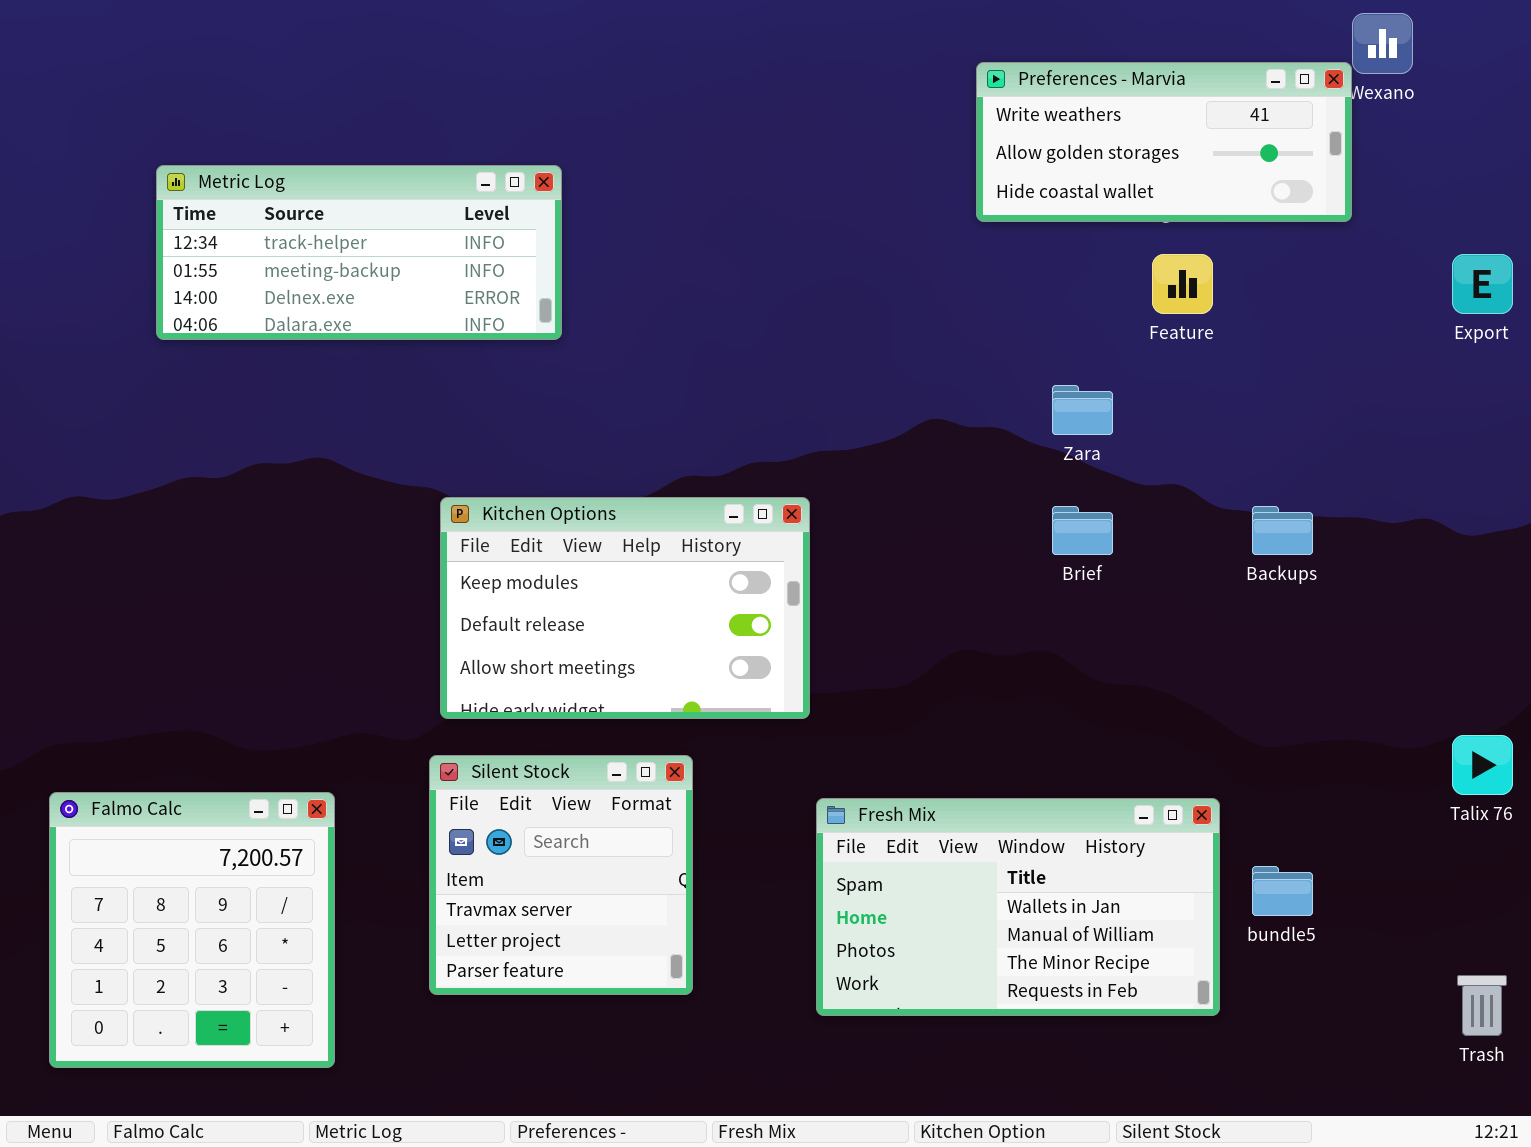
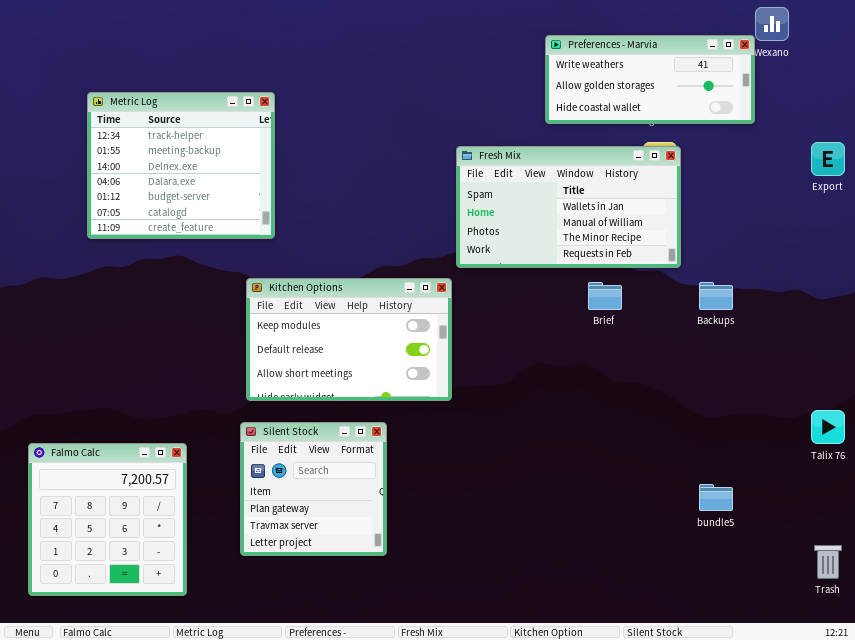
Metric Log: [156,165,562,340] -> [87,92,275,239], resized
Silent Stock: [429,755,693,995] -> [240,422,387,556], scrolled up 1 row
Fresh Mix: [816,798,1220,1016] -> [456,146,681,268], moved

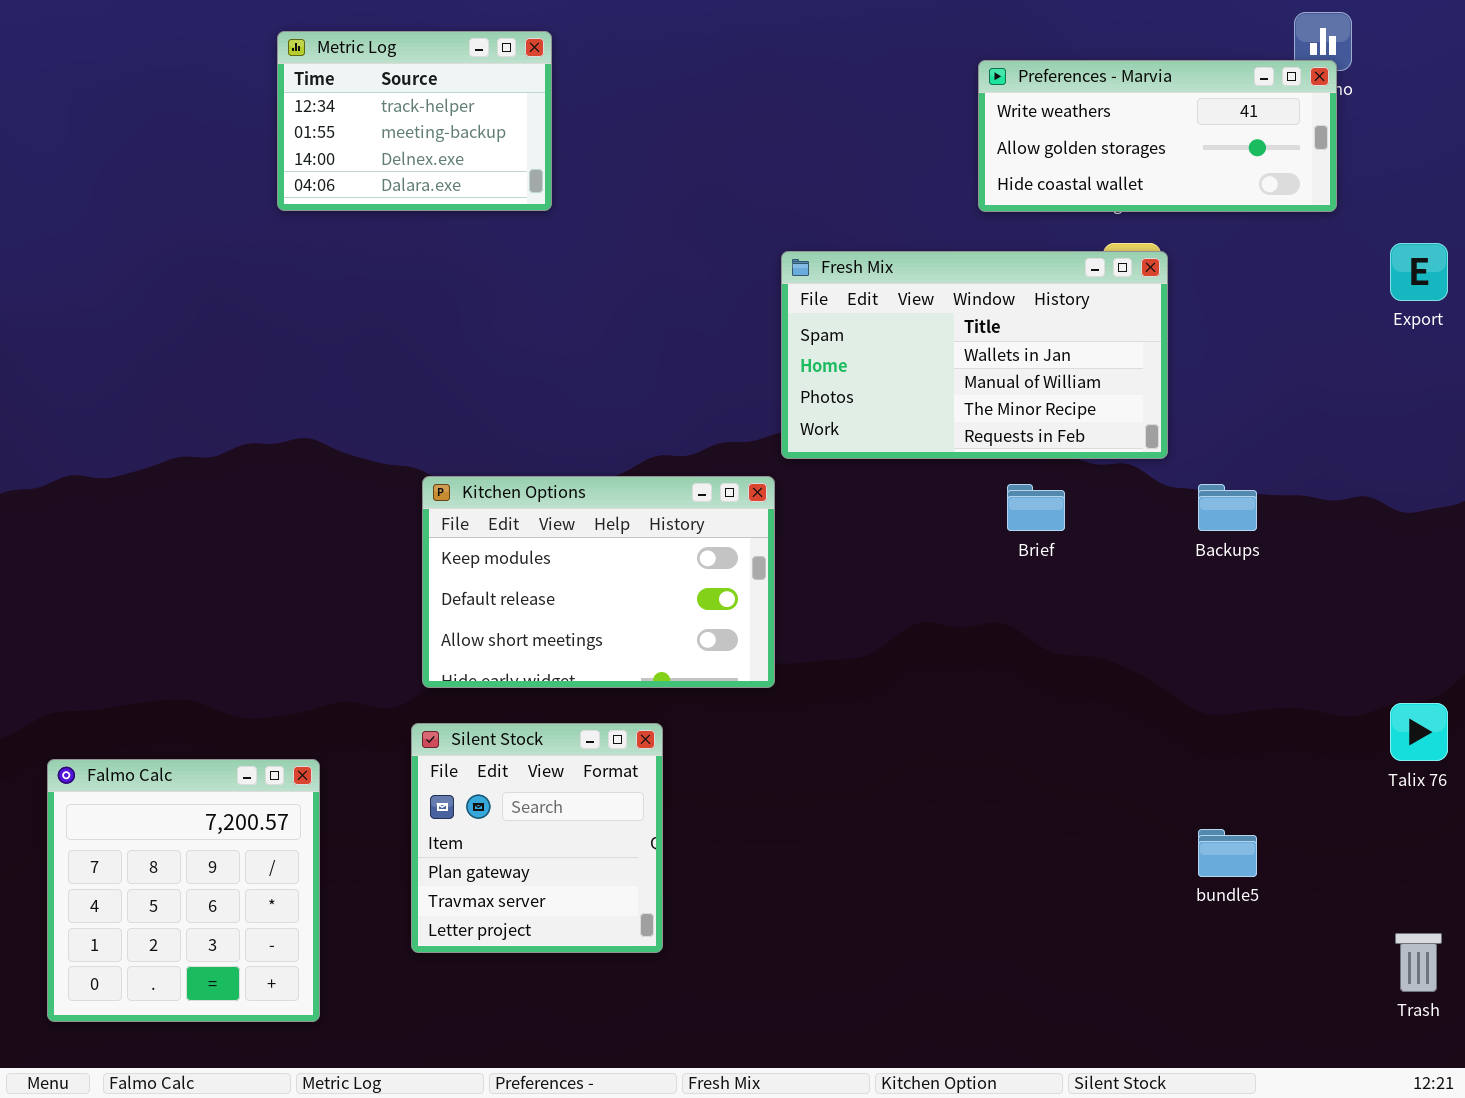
Preferences - Marvia: [545,35,755,124] -> [978,60,1337,212], moved
Metric Log: [87,92,275,239] -> [277,31,552,211], moved, resized

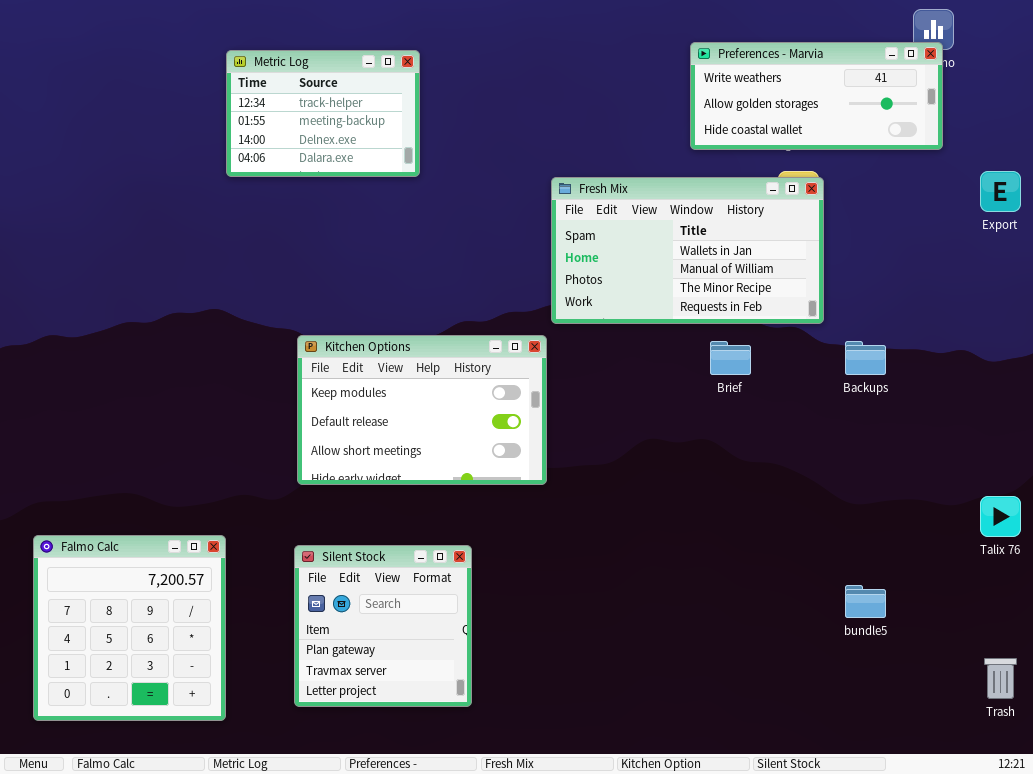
Metric Log: [277,31,552,211] -> [226,50,420,177], moved
Silent Stock: [411,723,663,953] -> [294,545,472,707], moved

